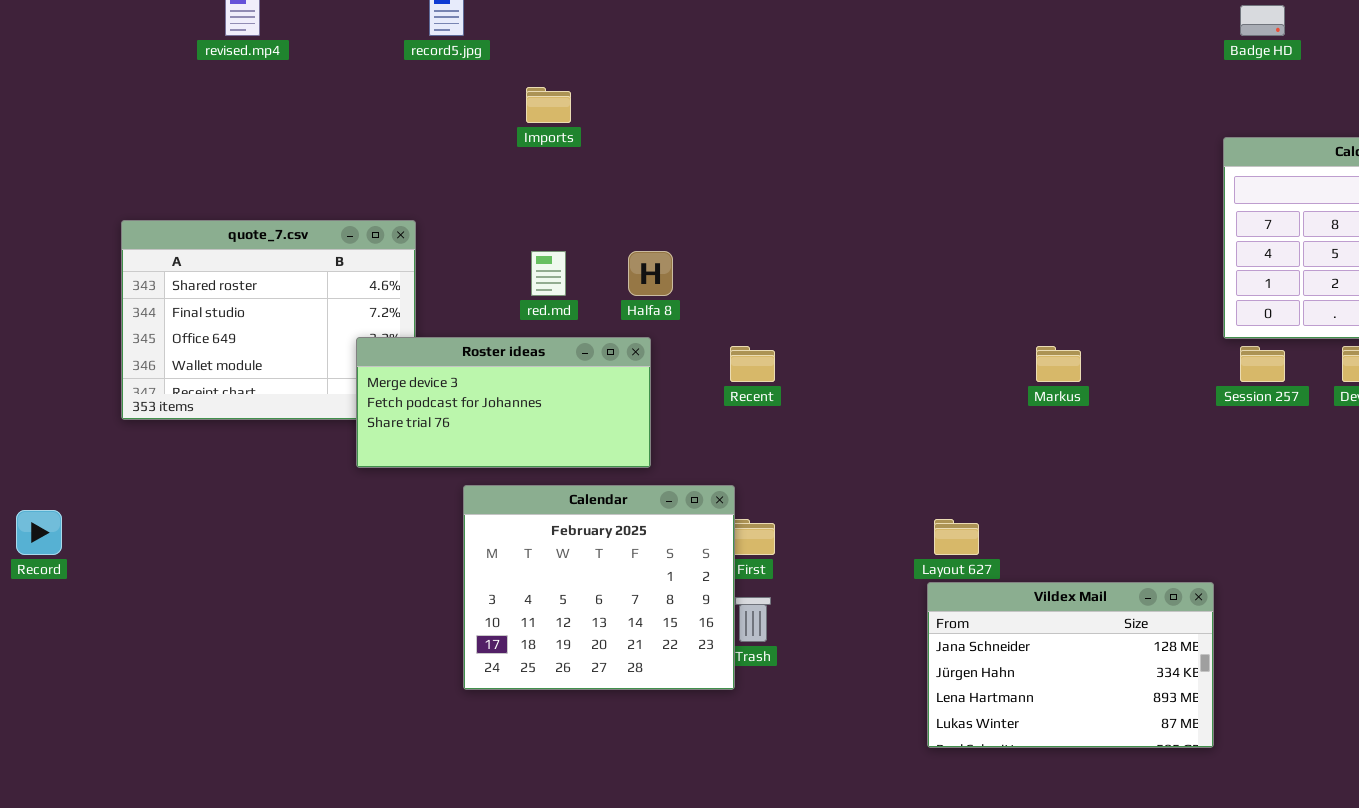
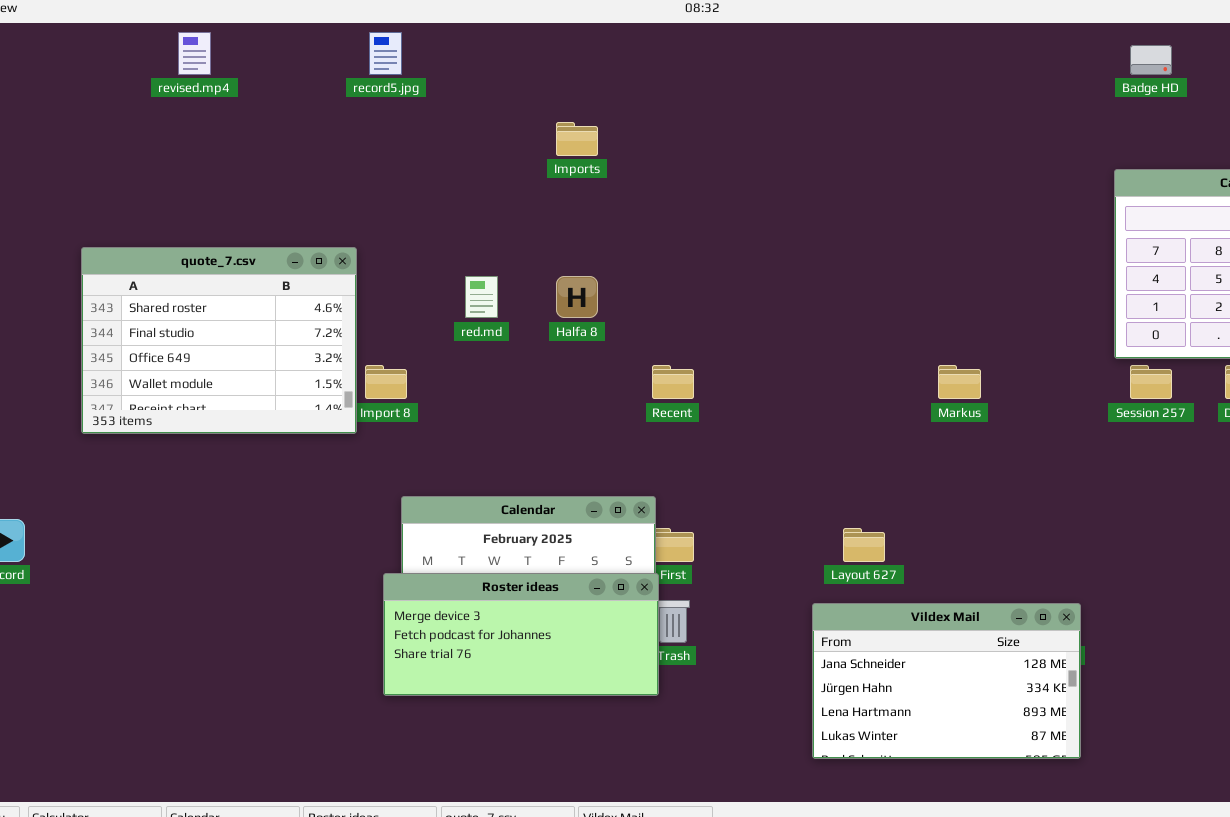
Imports: [526,87,571,123] -> [556,122,598,156], moved
Roster ideas: [356,337,651,468] -> [383,573,659,696], moved
Vildex Mail: [927,582,1214,748] -> [812,603,1081,759], moved

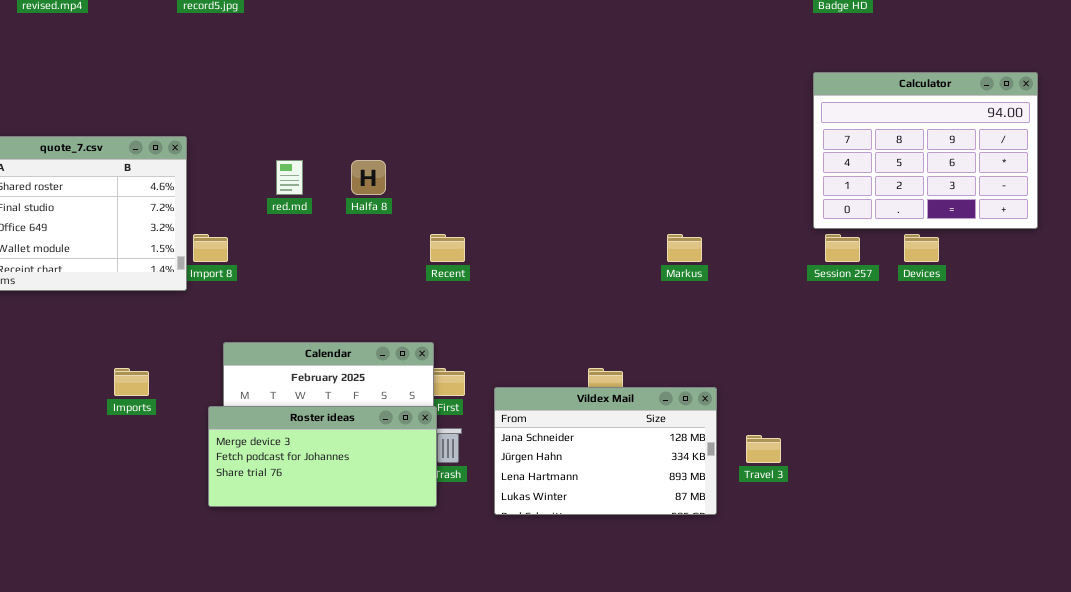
Imports: [556,122,598,156] -> [114,368,149,396], moved
Vildex Mail: [812,603,1081,759] -> [494,387,717,515], moved

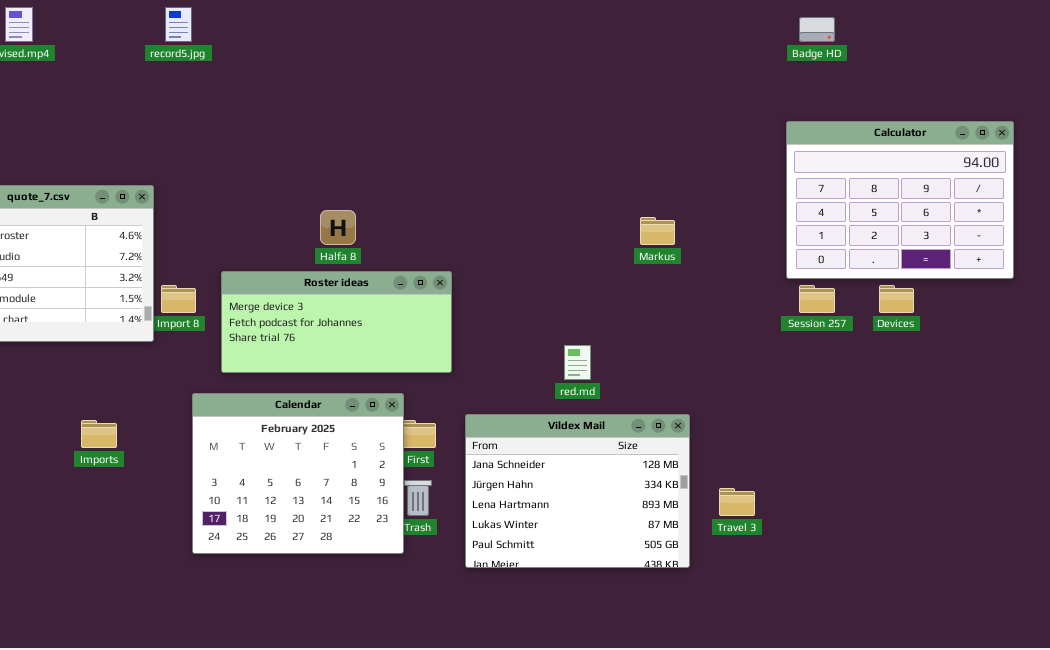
red.md: [276,160,303,195] -> [564,345,591,380], moved
Markus: [667,234,702,262] -> [640,217,675,245], moved
Vildex Mail: [494,387,717,515] -> [465,414,690,568], resized
Roster ideas: [208,406,437,507] -> [221,271,452,373], moved

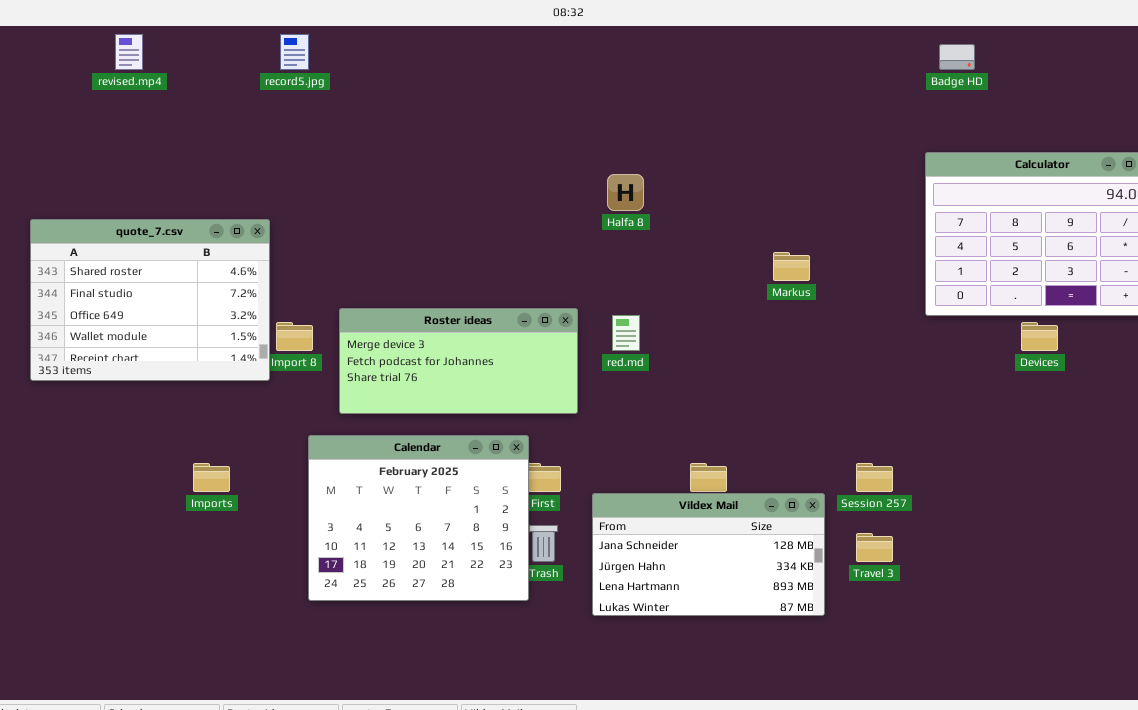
Halfa 8: [320,210,356,245] -> [607,174,644,211], moved
Session 257: [799,285,835,313] -> [856,463,893,492], moved
red.md: [564,345,591,380] -> [612,315,640,351], moved
Vildex Mail: [465,414,690,568] -> [592,493,825,616], resized

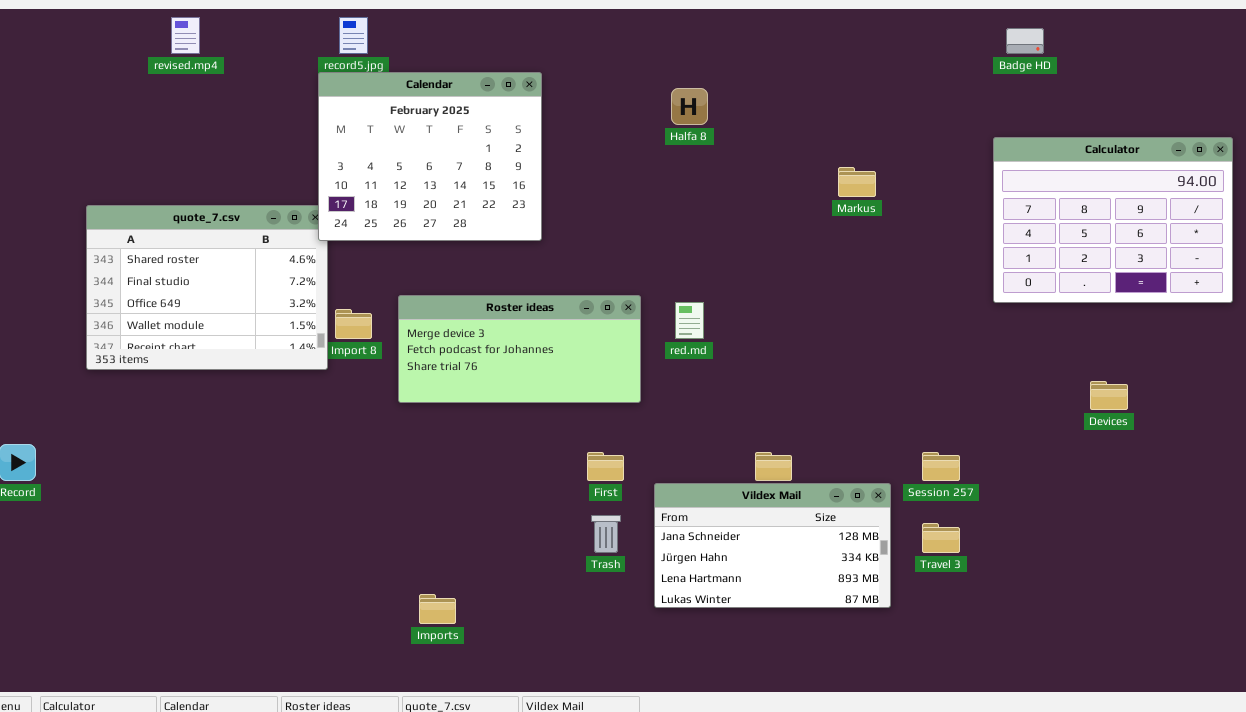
Halfa 8: [607,174,644,211] -> [671,88,708,125], moved
Markus: [773,252,810,281] -> [838,167,876,197], moved
Devices: [1021,322,1058,351] -> [1090,381,1128,410], moved
Calendar: [308,435,529,601] -> [318,72,542,241], moved
Imports: [193,463,230,492] -> [419,594,456,624], moved

